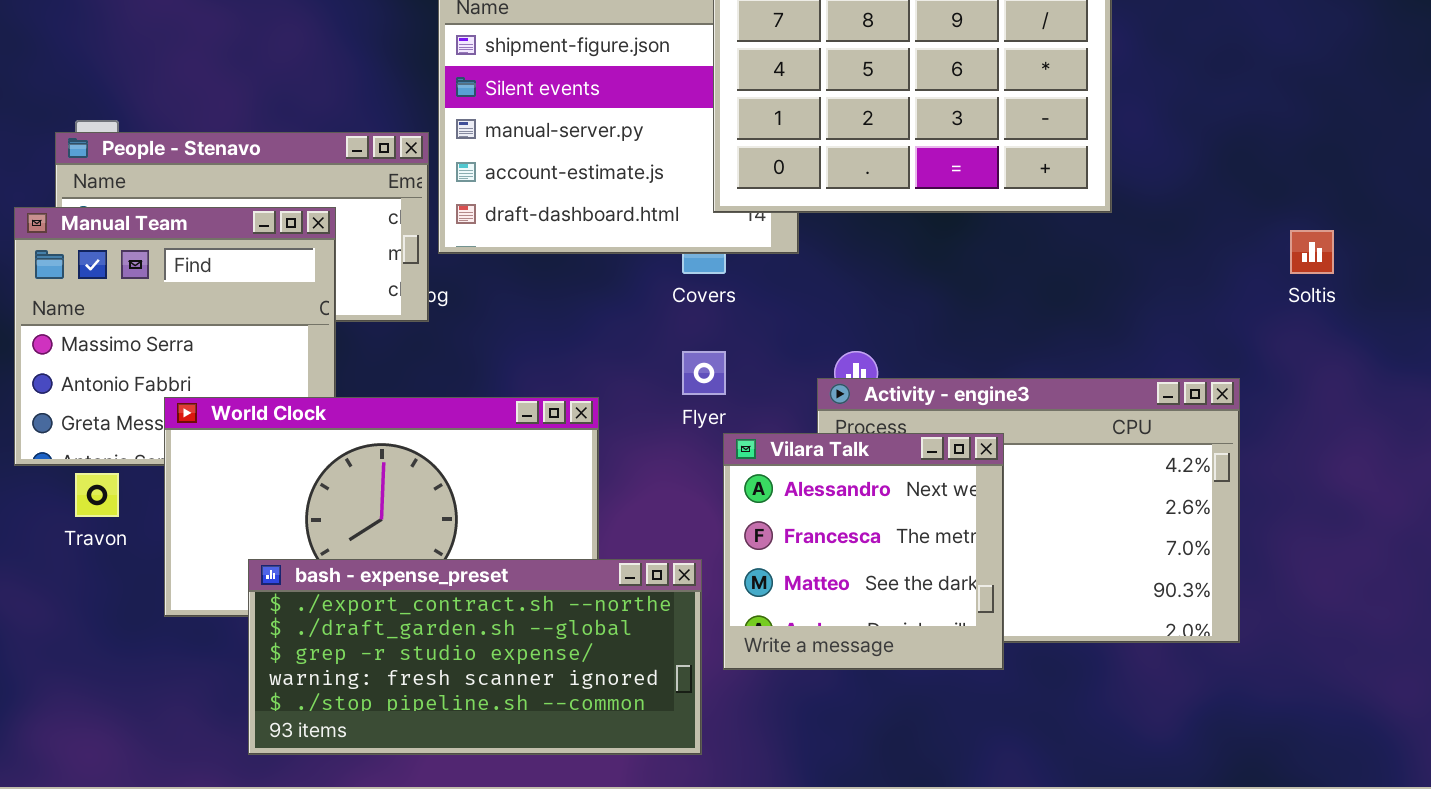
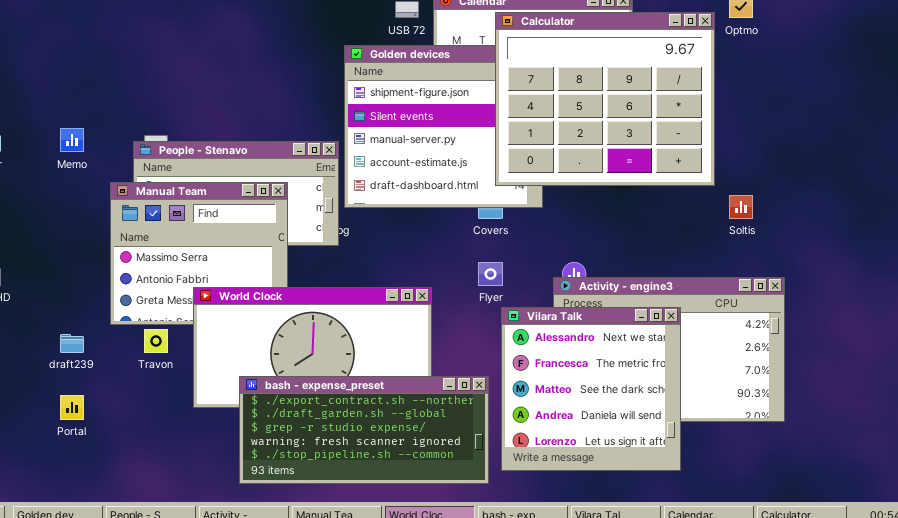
Soltis: [1290,230,1334,274] -> [729,195,753,219], moved
Vilara Talk: [723,433,1004,670] -> [501,307,681,471], resized

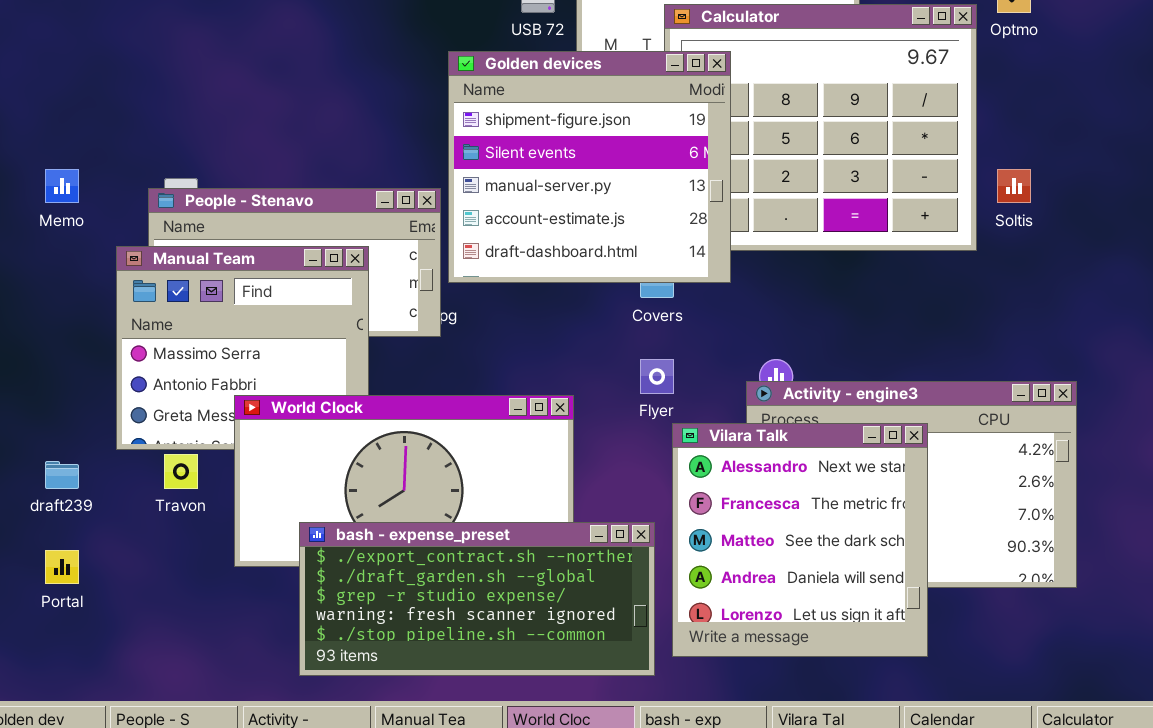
Golden devices: [344,45,543,208] -> [448,51,731,283], raised
Soltis: [729,195,753,219] -> [997,169,1031,203], moved

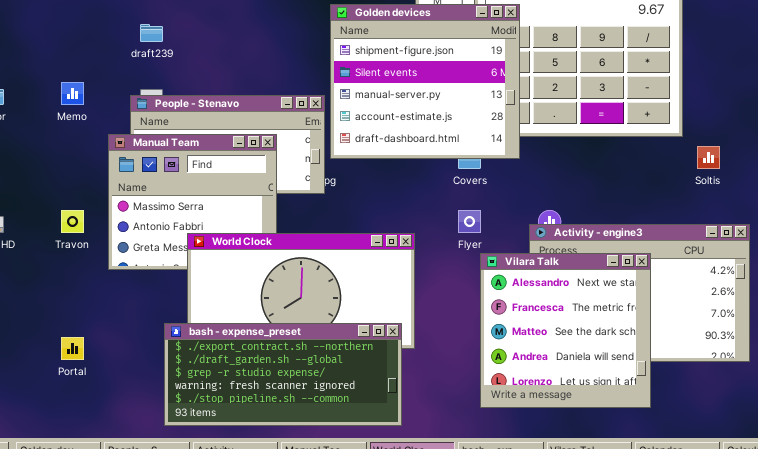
Soltis: [997,169,1031,203] -> [697,146,720,169], moved
Travon: [164,454,198,489] -> [61,210,84,233], moved
draft239: [45,461,79,489] -> [140,24,163,42], moved
bash - expense_preset: [299,522,655,676] -> [164,323,402,426], moved

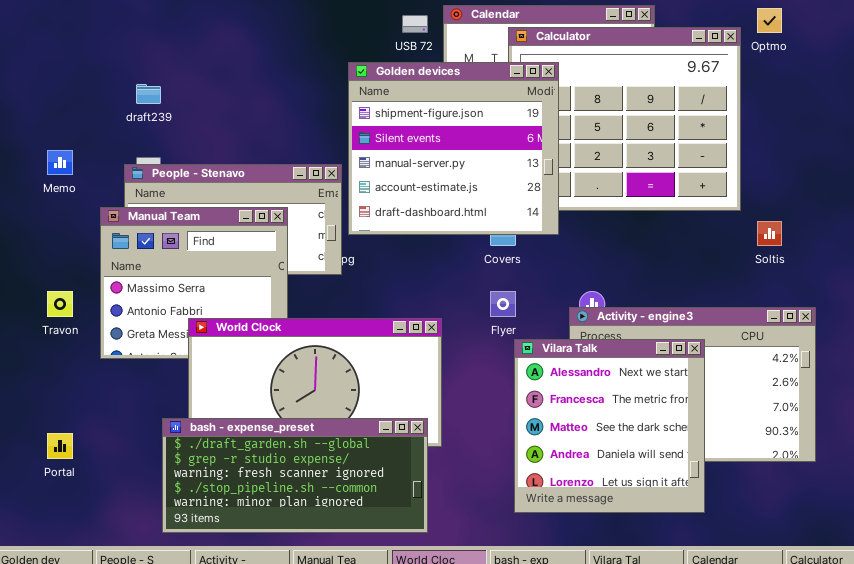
bash - expense_preset: [164,323,402,426] -> [162,418,428,533], scrolled down 1 row

